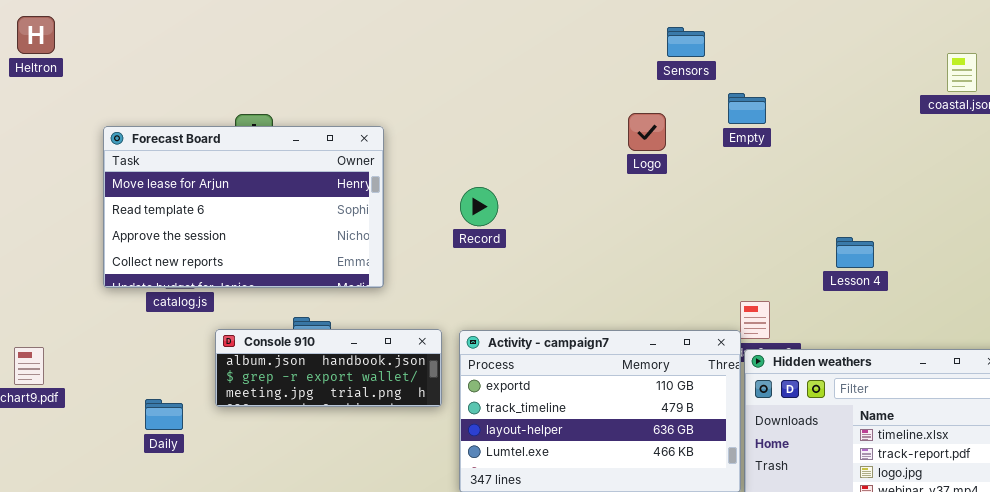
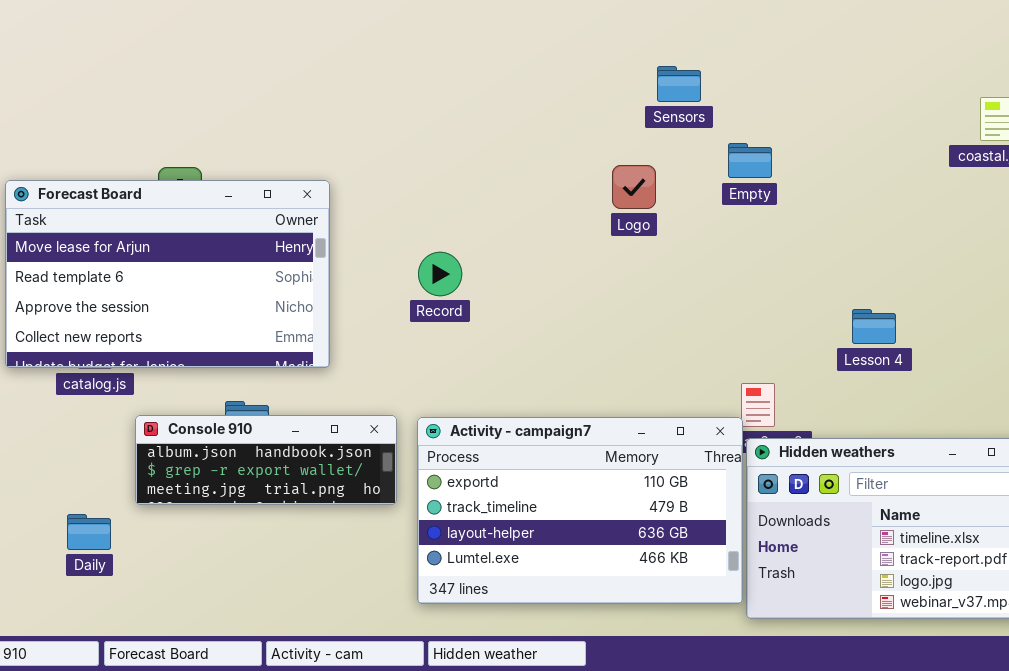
Daily: [145,399,183,430] -> [67,514,111,550], moved

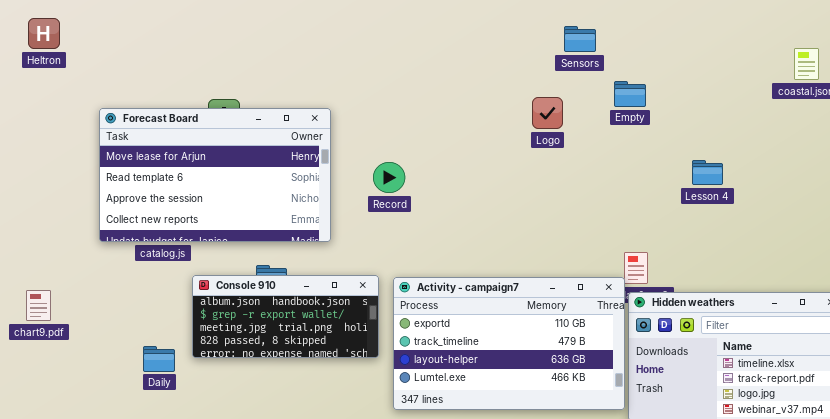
Record: [418,252,462,296] -> [373,162,405,193], moved
Lesson 4: [852,309,896,344] -> [692,160,723,185], moved
Console 910: [135,415,397,505] -> [192,275,379,358], resized

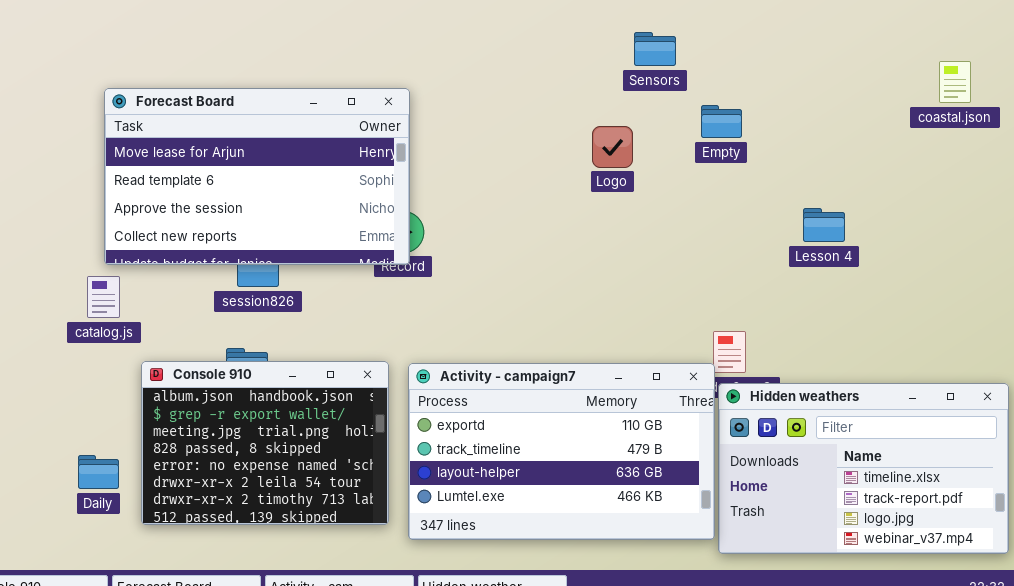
Forecast Board: [99,108,331,242] -> [104,88,410,265], moved
Console 910: [192,275,379,358] -> [141,361,389,525], resized

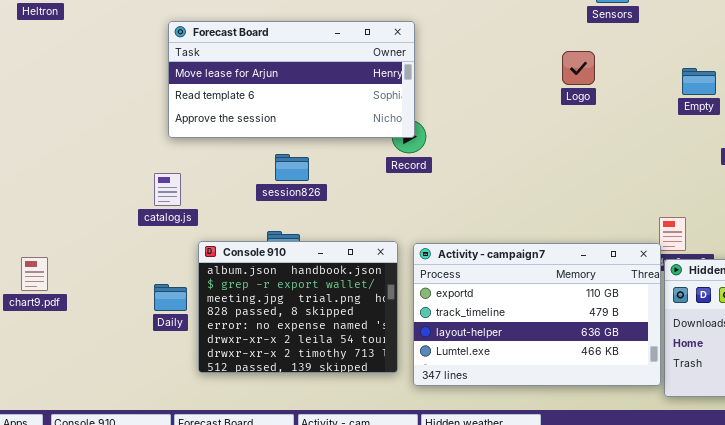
Forecast Board: [104,88,410,265] -> [168,21,415,138], resized
Empty: [701,105,742,138] -> [682,68,716,95], moved
Daily: [78,455,119,489] -> [154,284,187,311], moved

